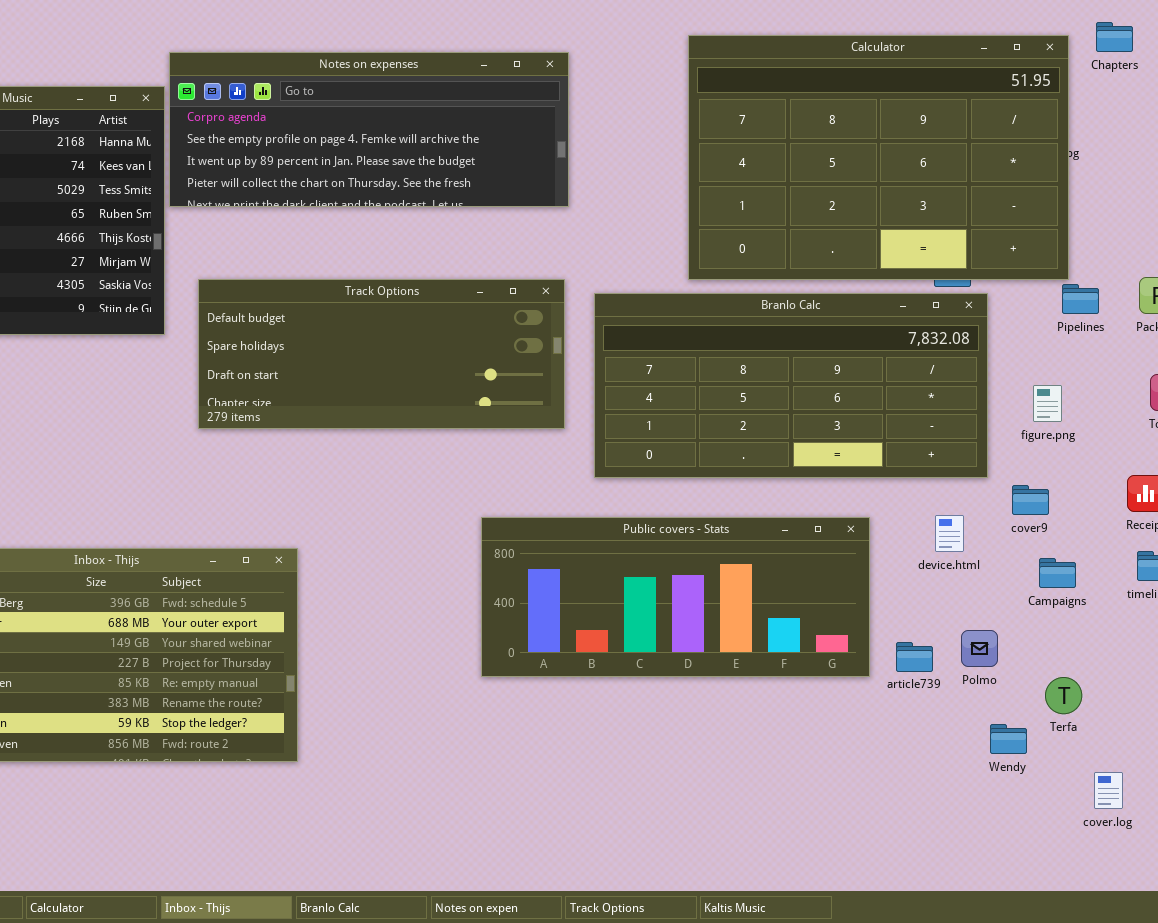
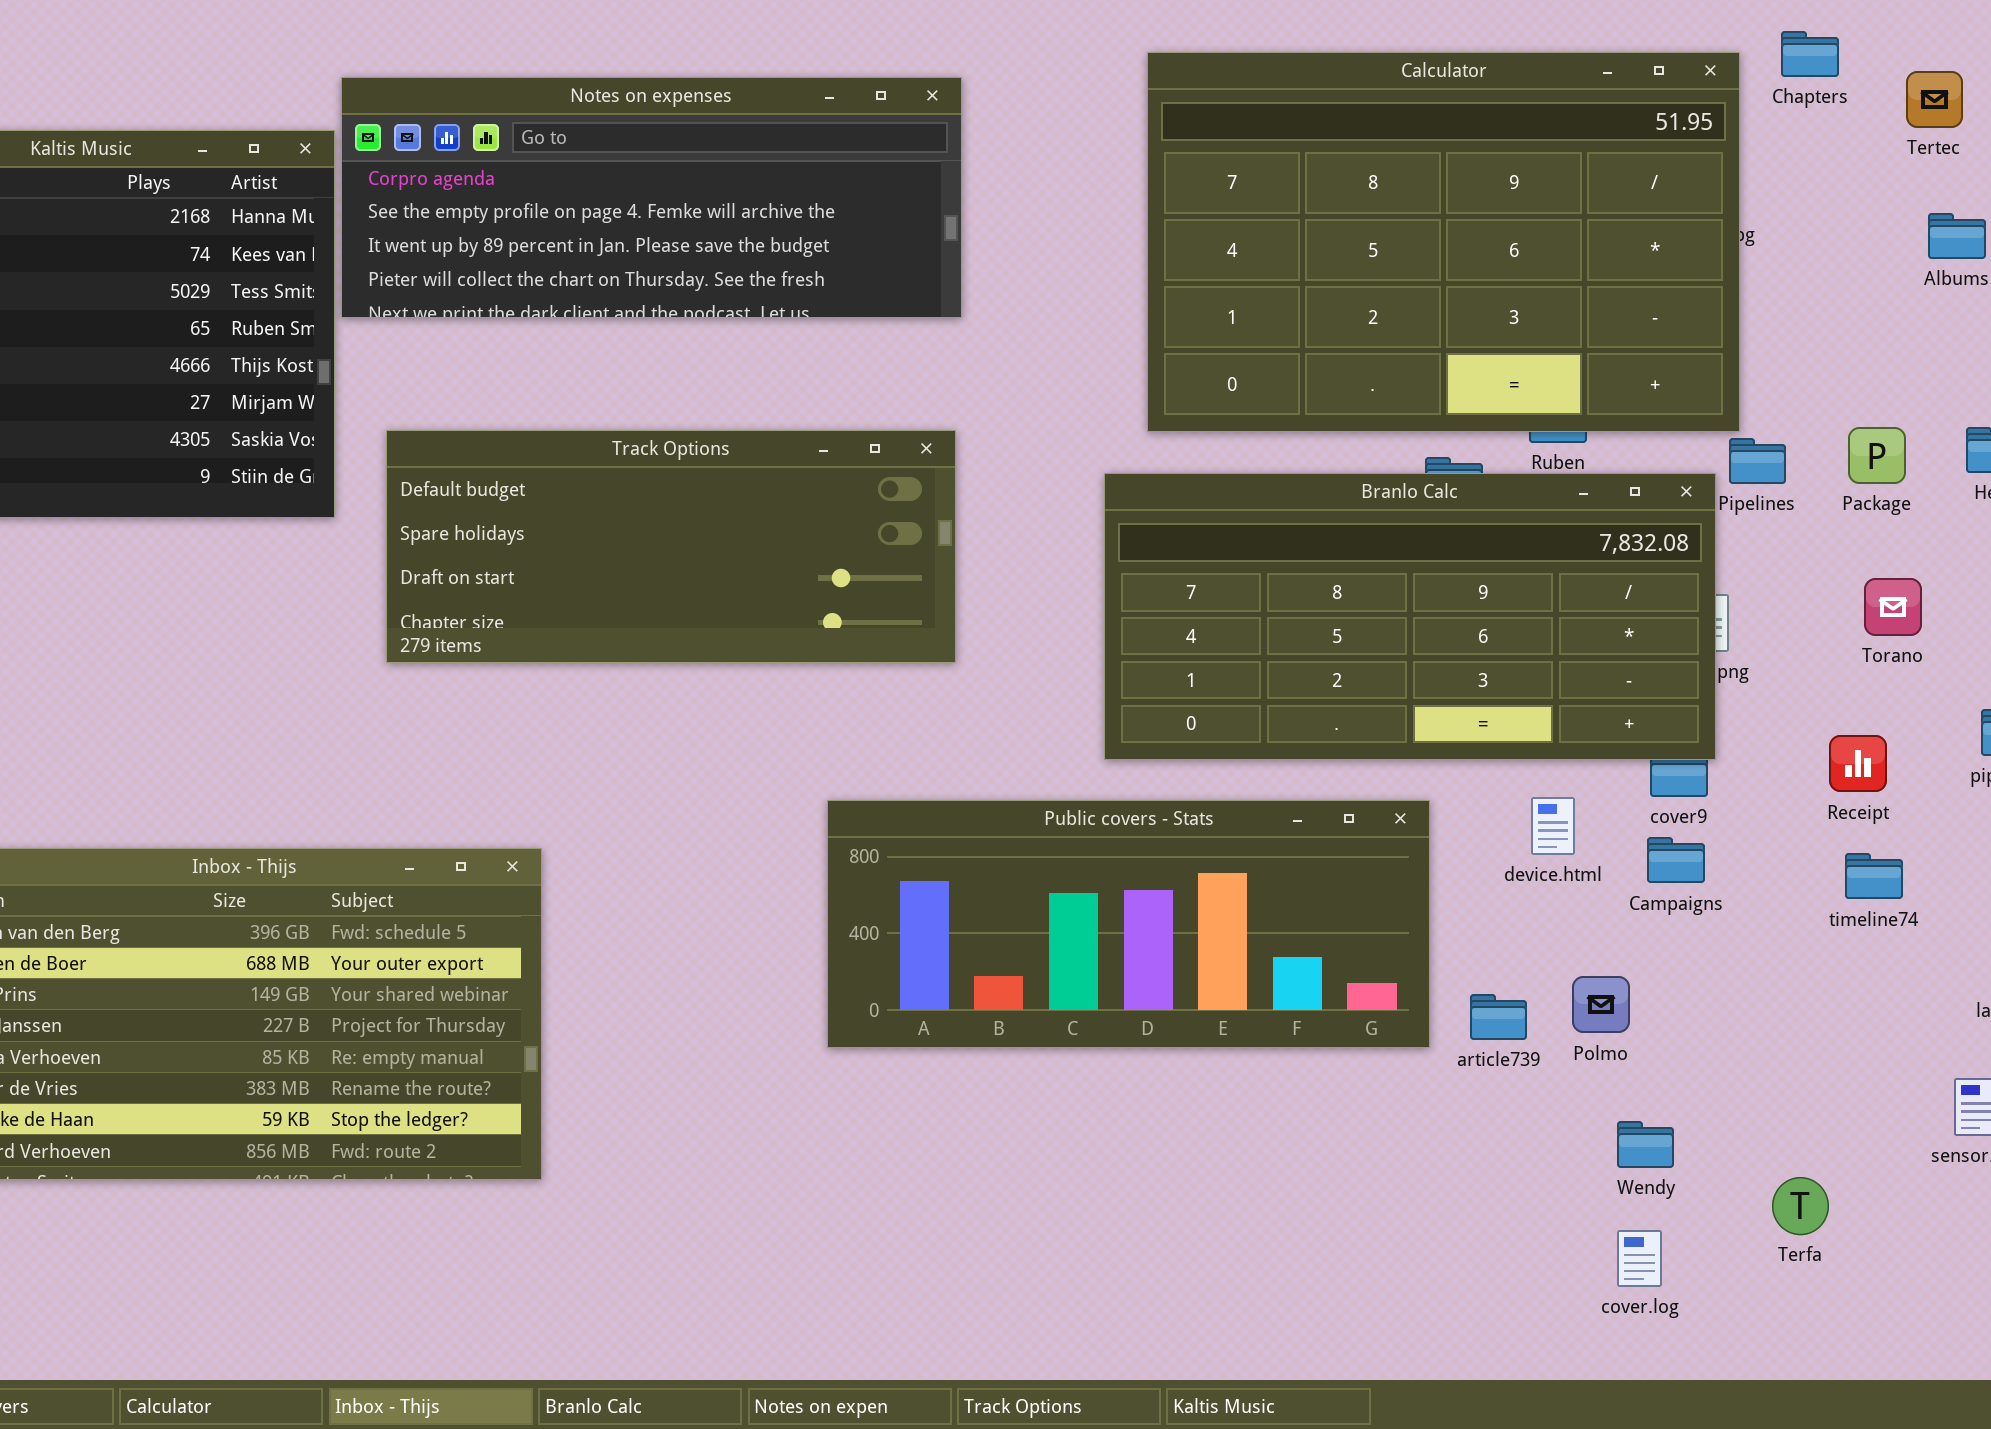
Branlo Calc: [594,293,988,478] -> [1104,473,1716,760], moved
Campaigns: [1039,558,1076,588] -> [1647,837,1705,883], moved
Terfa: [1045,677,1082,714] -> [1772,1177,1829,1235], moved
cover.log: [1094,772,1123,809] -> [1617,1230,1662,1287], moved

